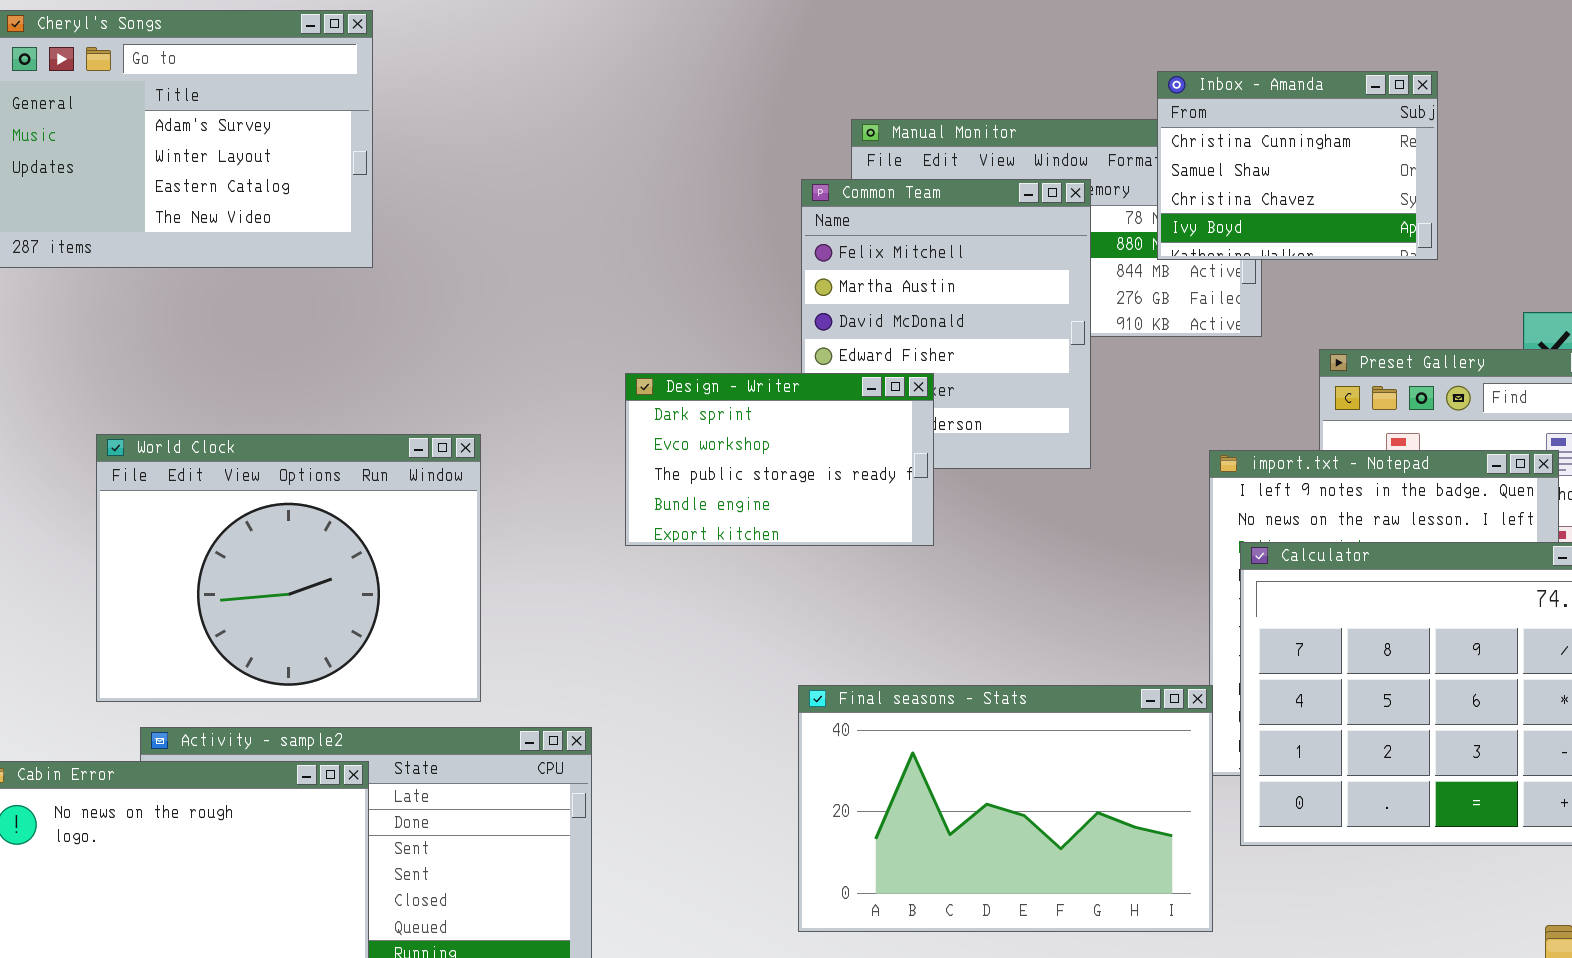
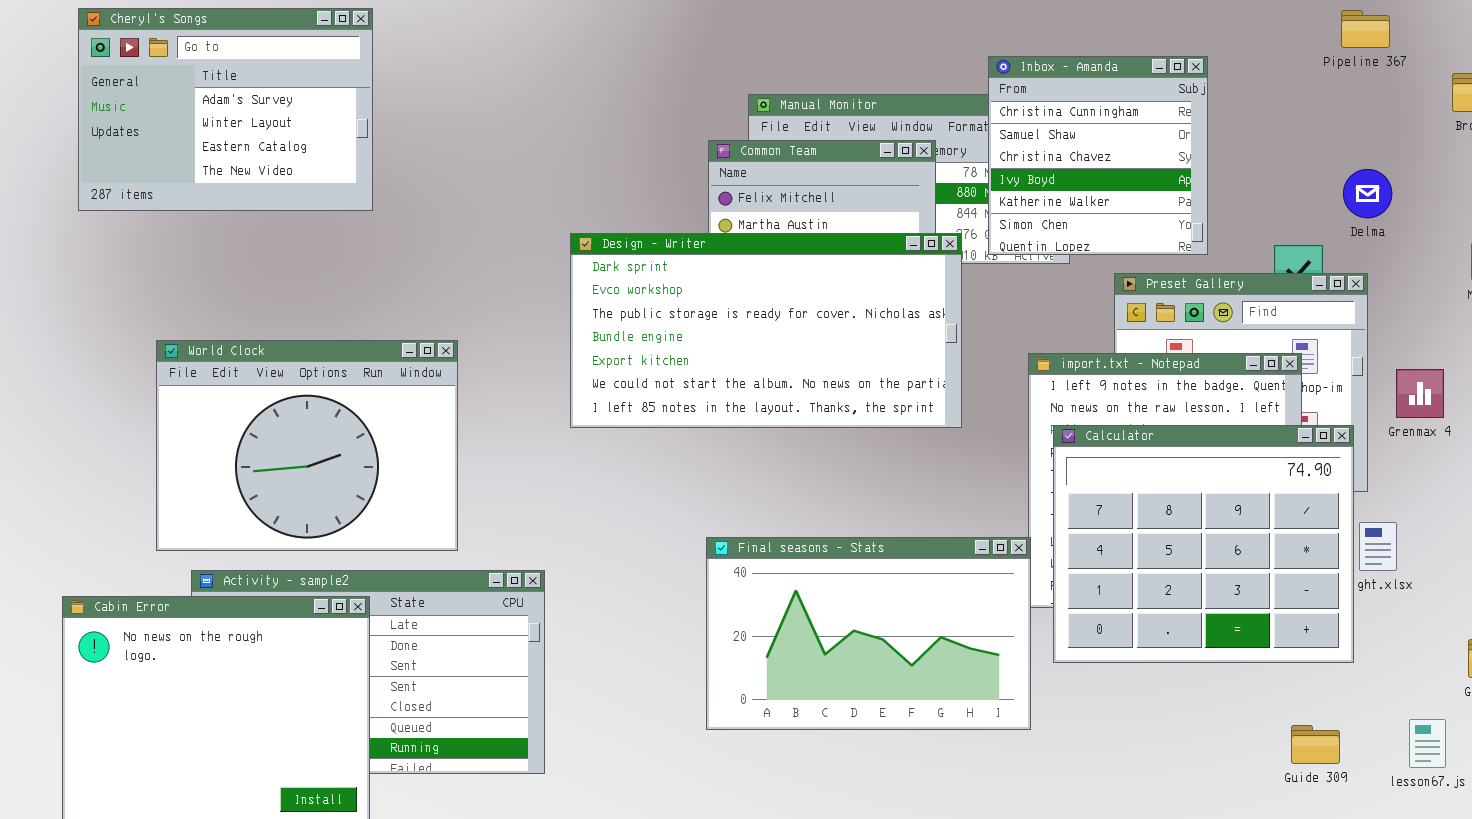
Inbox - Amanda: [1157,71,1438,260] -> [988,56,1208,255], resized
Design - Writer: [625,373,934,546] -> [570,233,962,428], resized

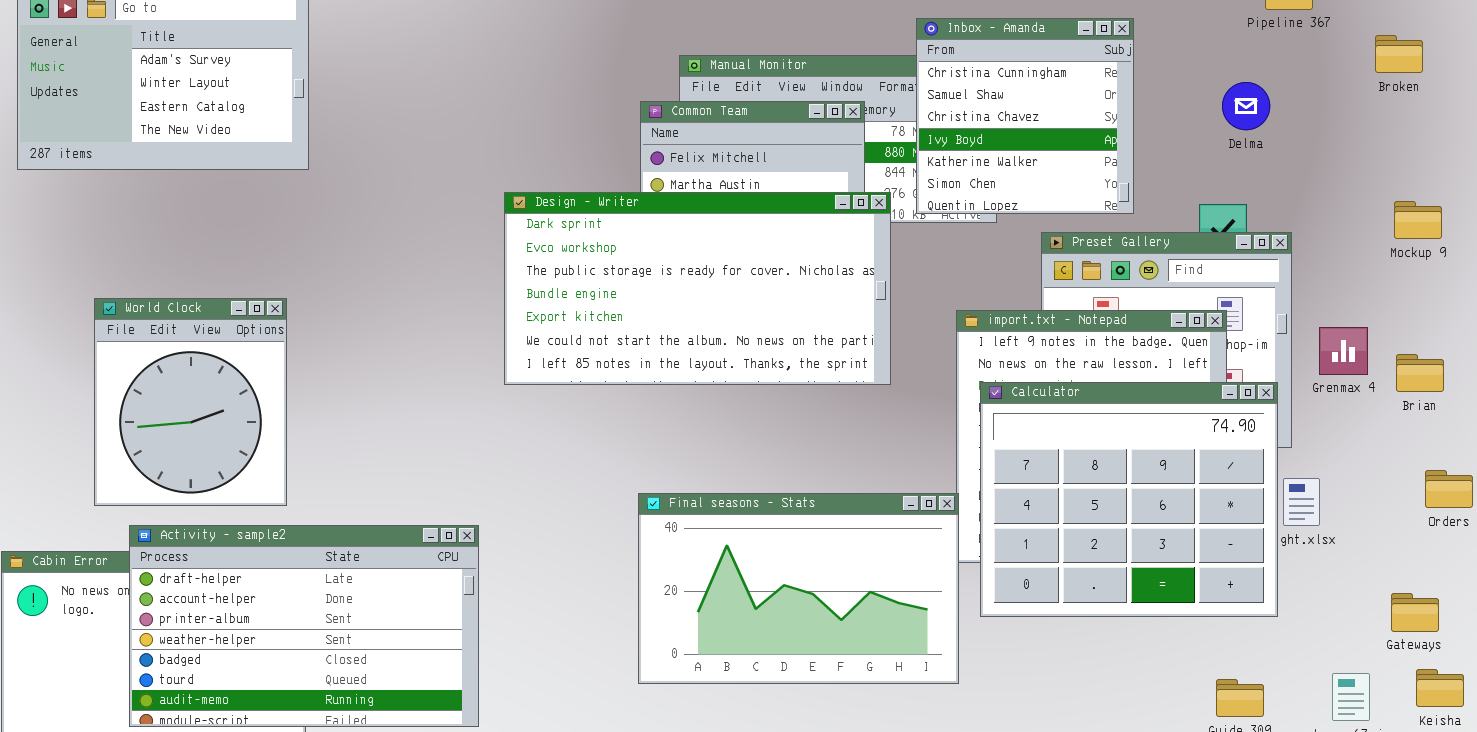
Delma: [1343,169,1392,218] -> [1222,82,1270,130], moved
World Clock: [156,340,458,551] -> [94,298,287,506], resized
Activity - sample2: [191,570,545,774] -> [129,525,479,727], raised

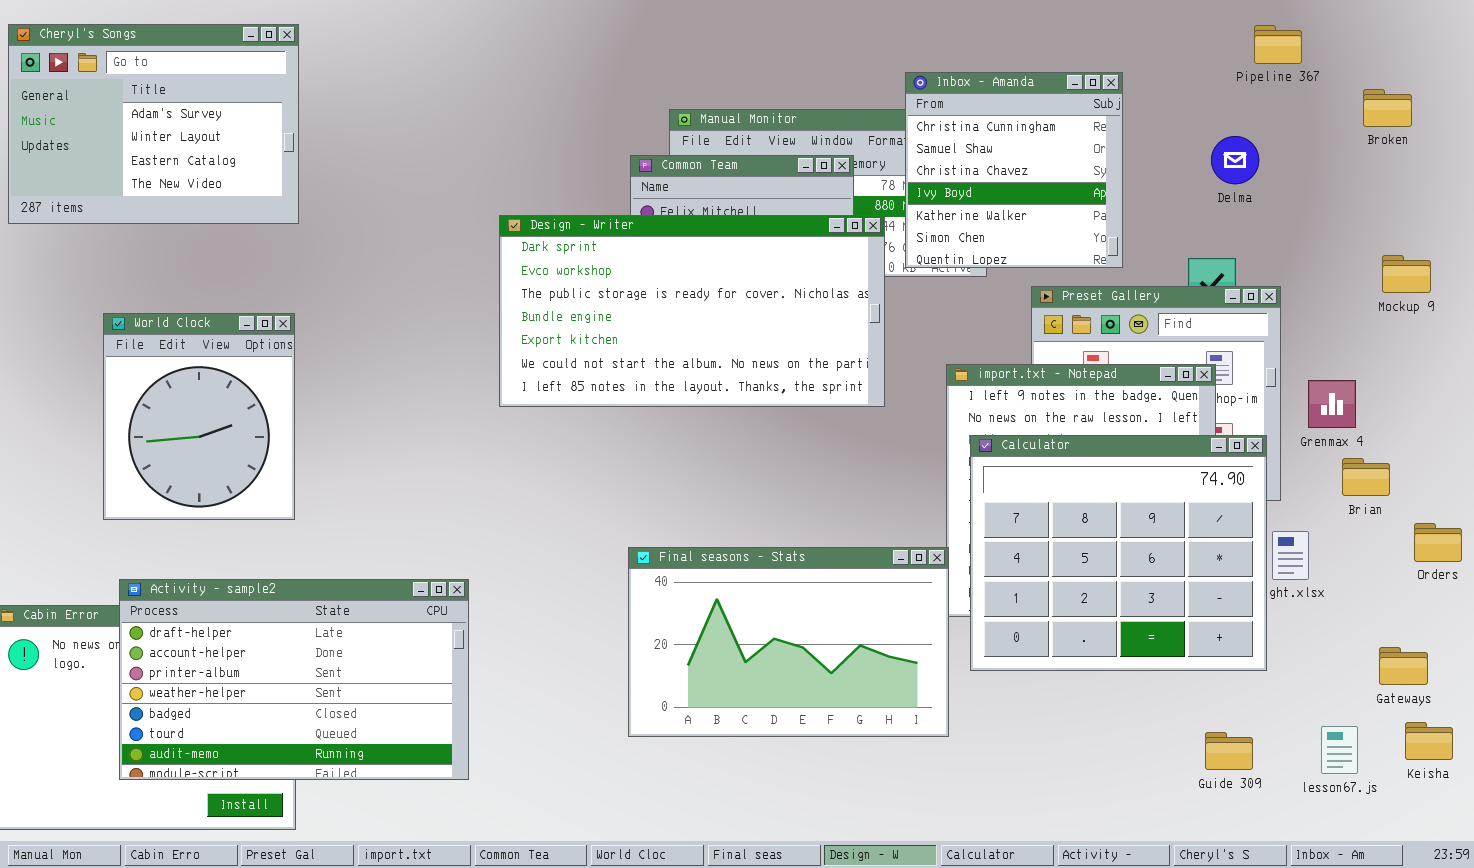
Design - Writer: [504,192,891,385] -> [499,215,885,407], moved
World Clock: [94,298,287,506] -> [103,313,295,520], moved
Brian: [1396,354,1444,392] -> [1342,458,1390,496], moved

